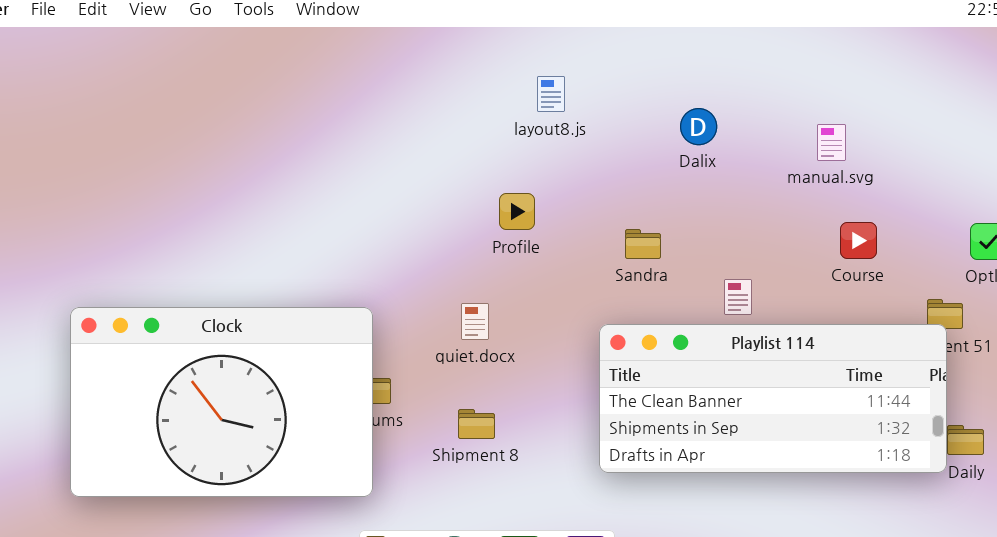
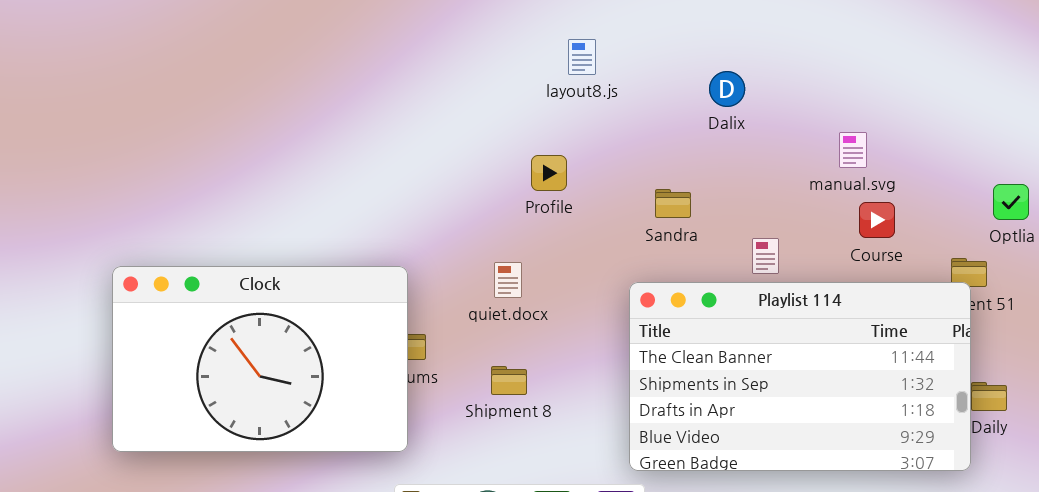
manual.svg: [817,124,846,161] -> [839,132,867,168], moved
Course: [840,222,877,259] -> [859,202,895,238], moved
Playlist 114: [599,324,947,473] -> [629,282,971,471], resized

